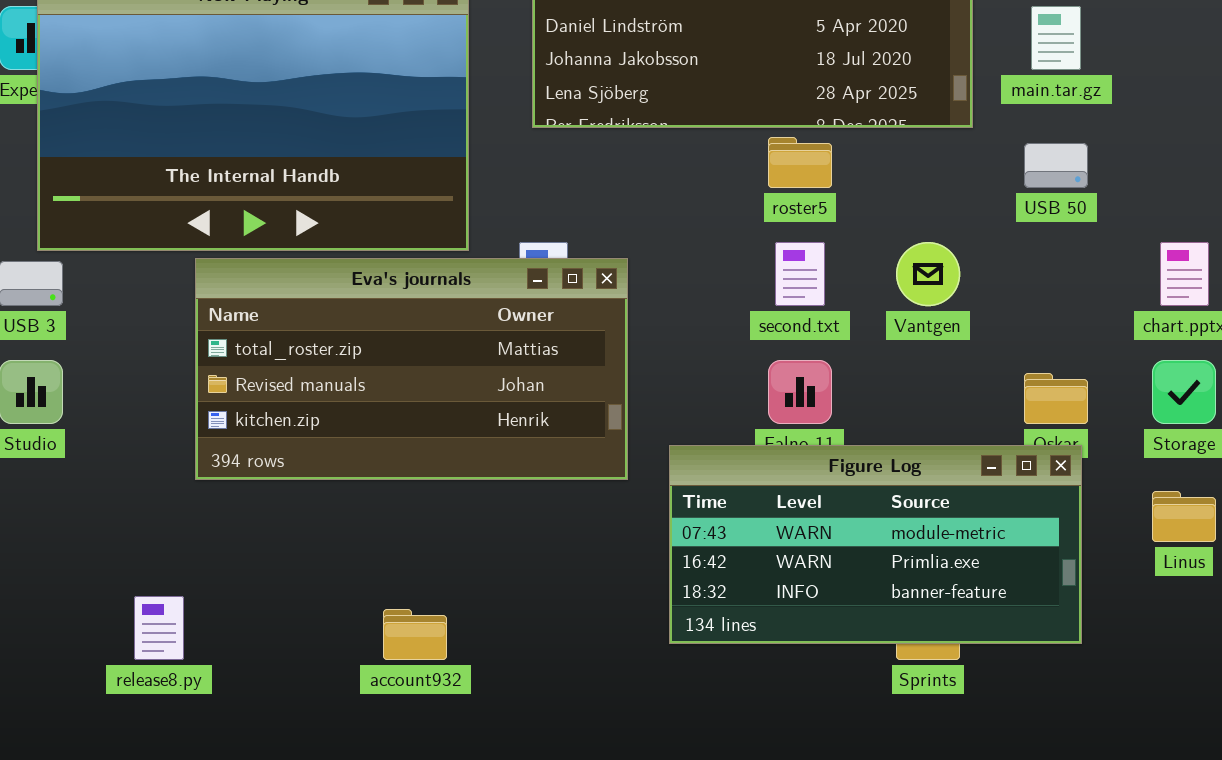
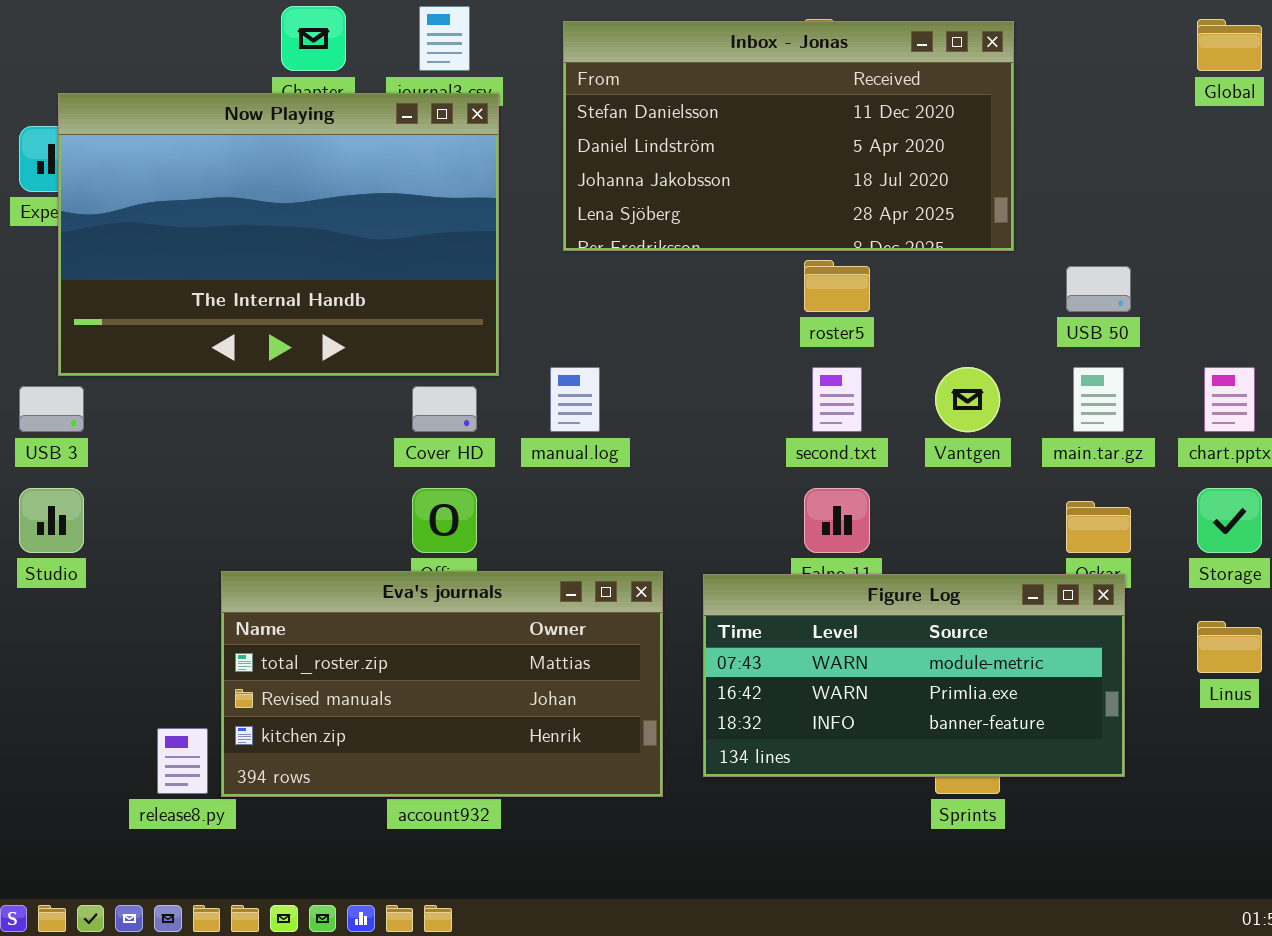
main.tar.gz: [1031,6,1081,70] -> [1073,367,1124,432], moved
Eva's journals: [195,258,628,480] -> [221,571,663,797], moved

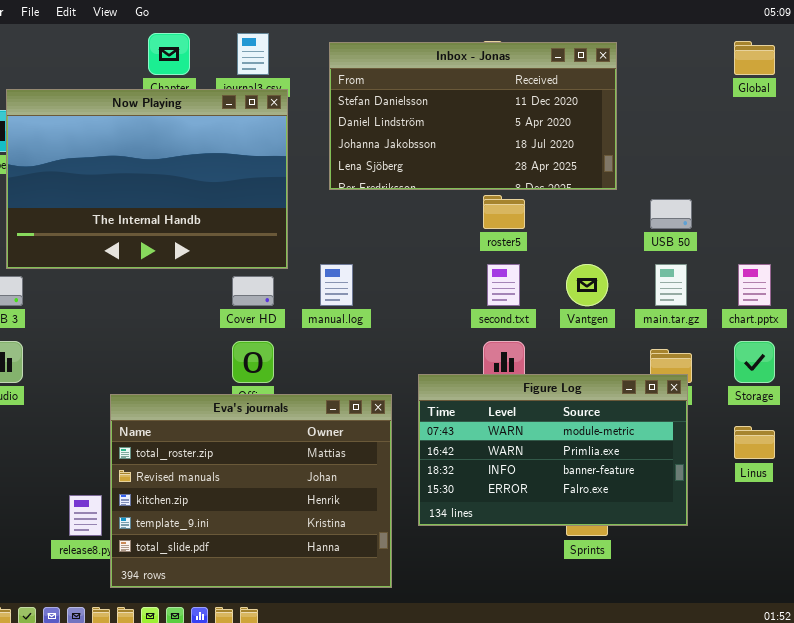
Eva's journals: [221,571,663,797] -> [110,394,392,588], resized
Figure Log: [703,574,1125,777] -> [418,374,688,526], resized

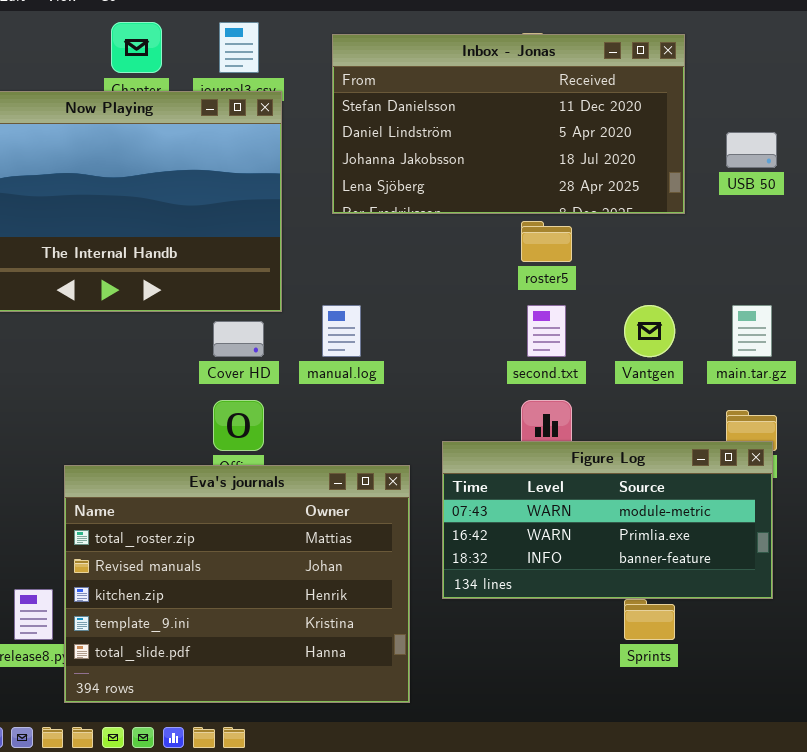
USB 50: [650,199,692,229] -> [726,132,777,168], moved
Figure Log: [418,374,688,526] -> [442,441,773,599], resized

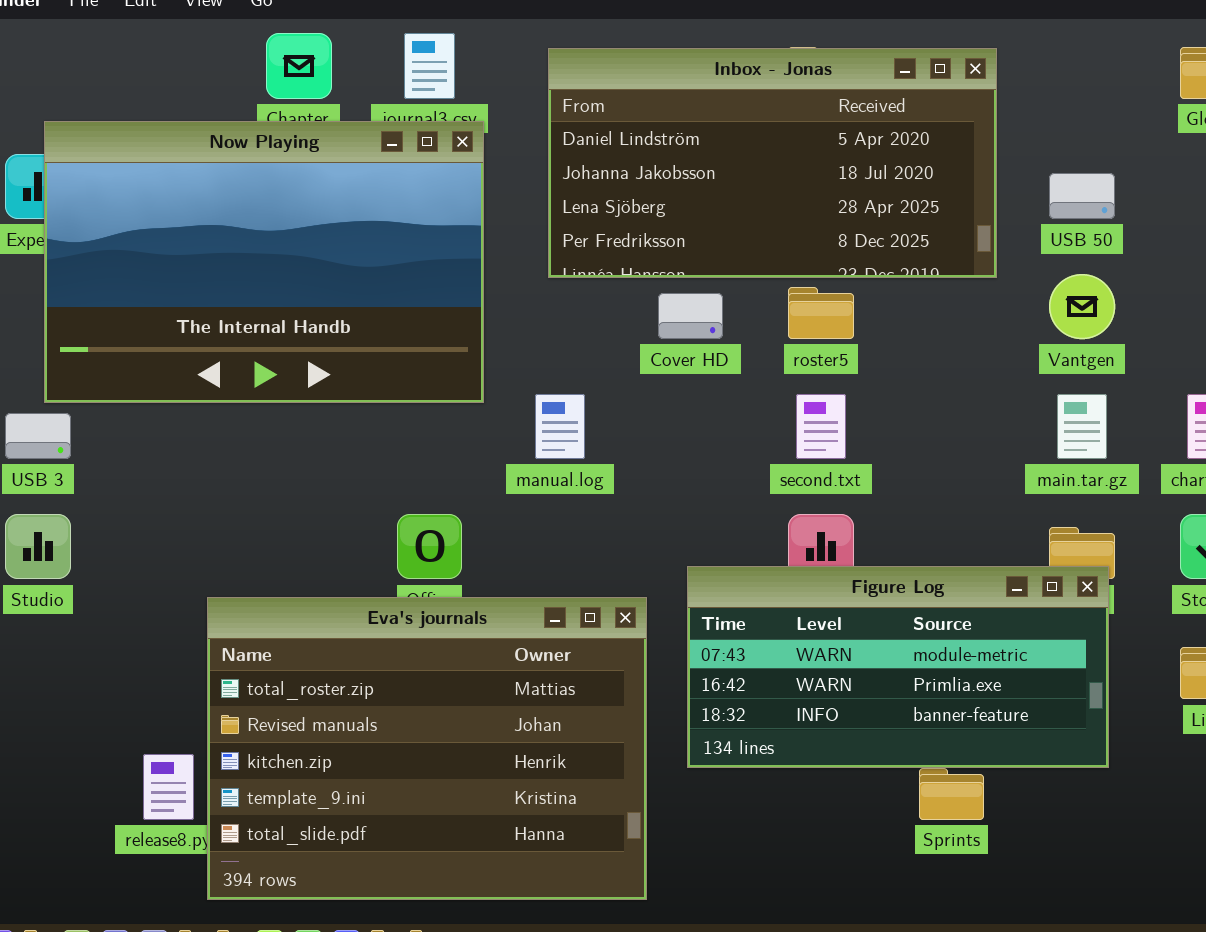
Inbox - Jonas: [332,34,685,214] -> [548,48,997,278], scrolled down 1 row
Vantgen: [624,305,675,357] -> [1049,274,1115,339], moved
Cover HD: [213,321,264,357] -> [658,293,723,339], moved

